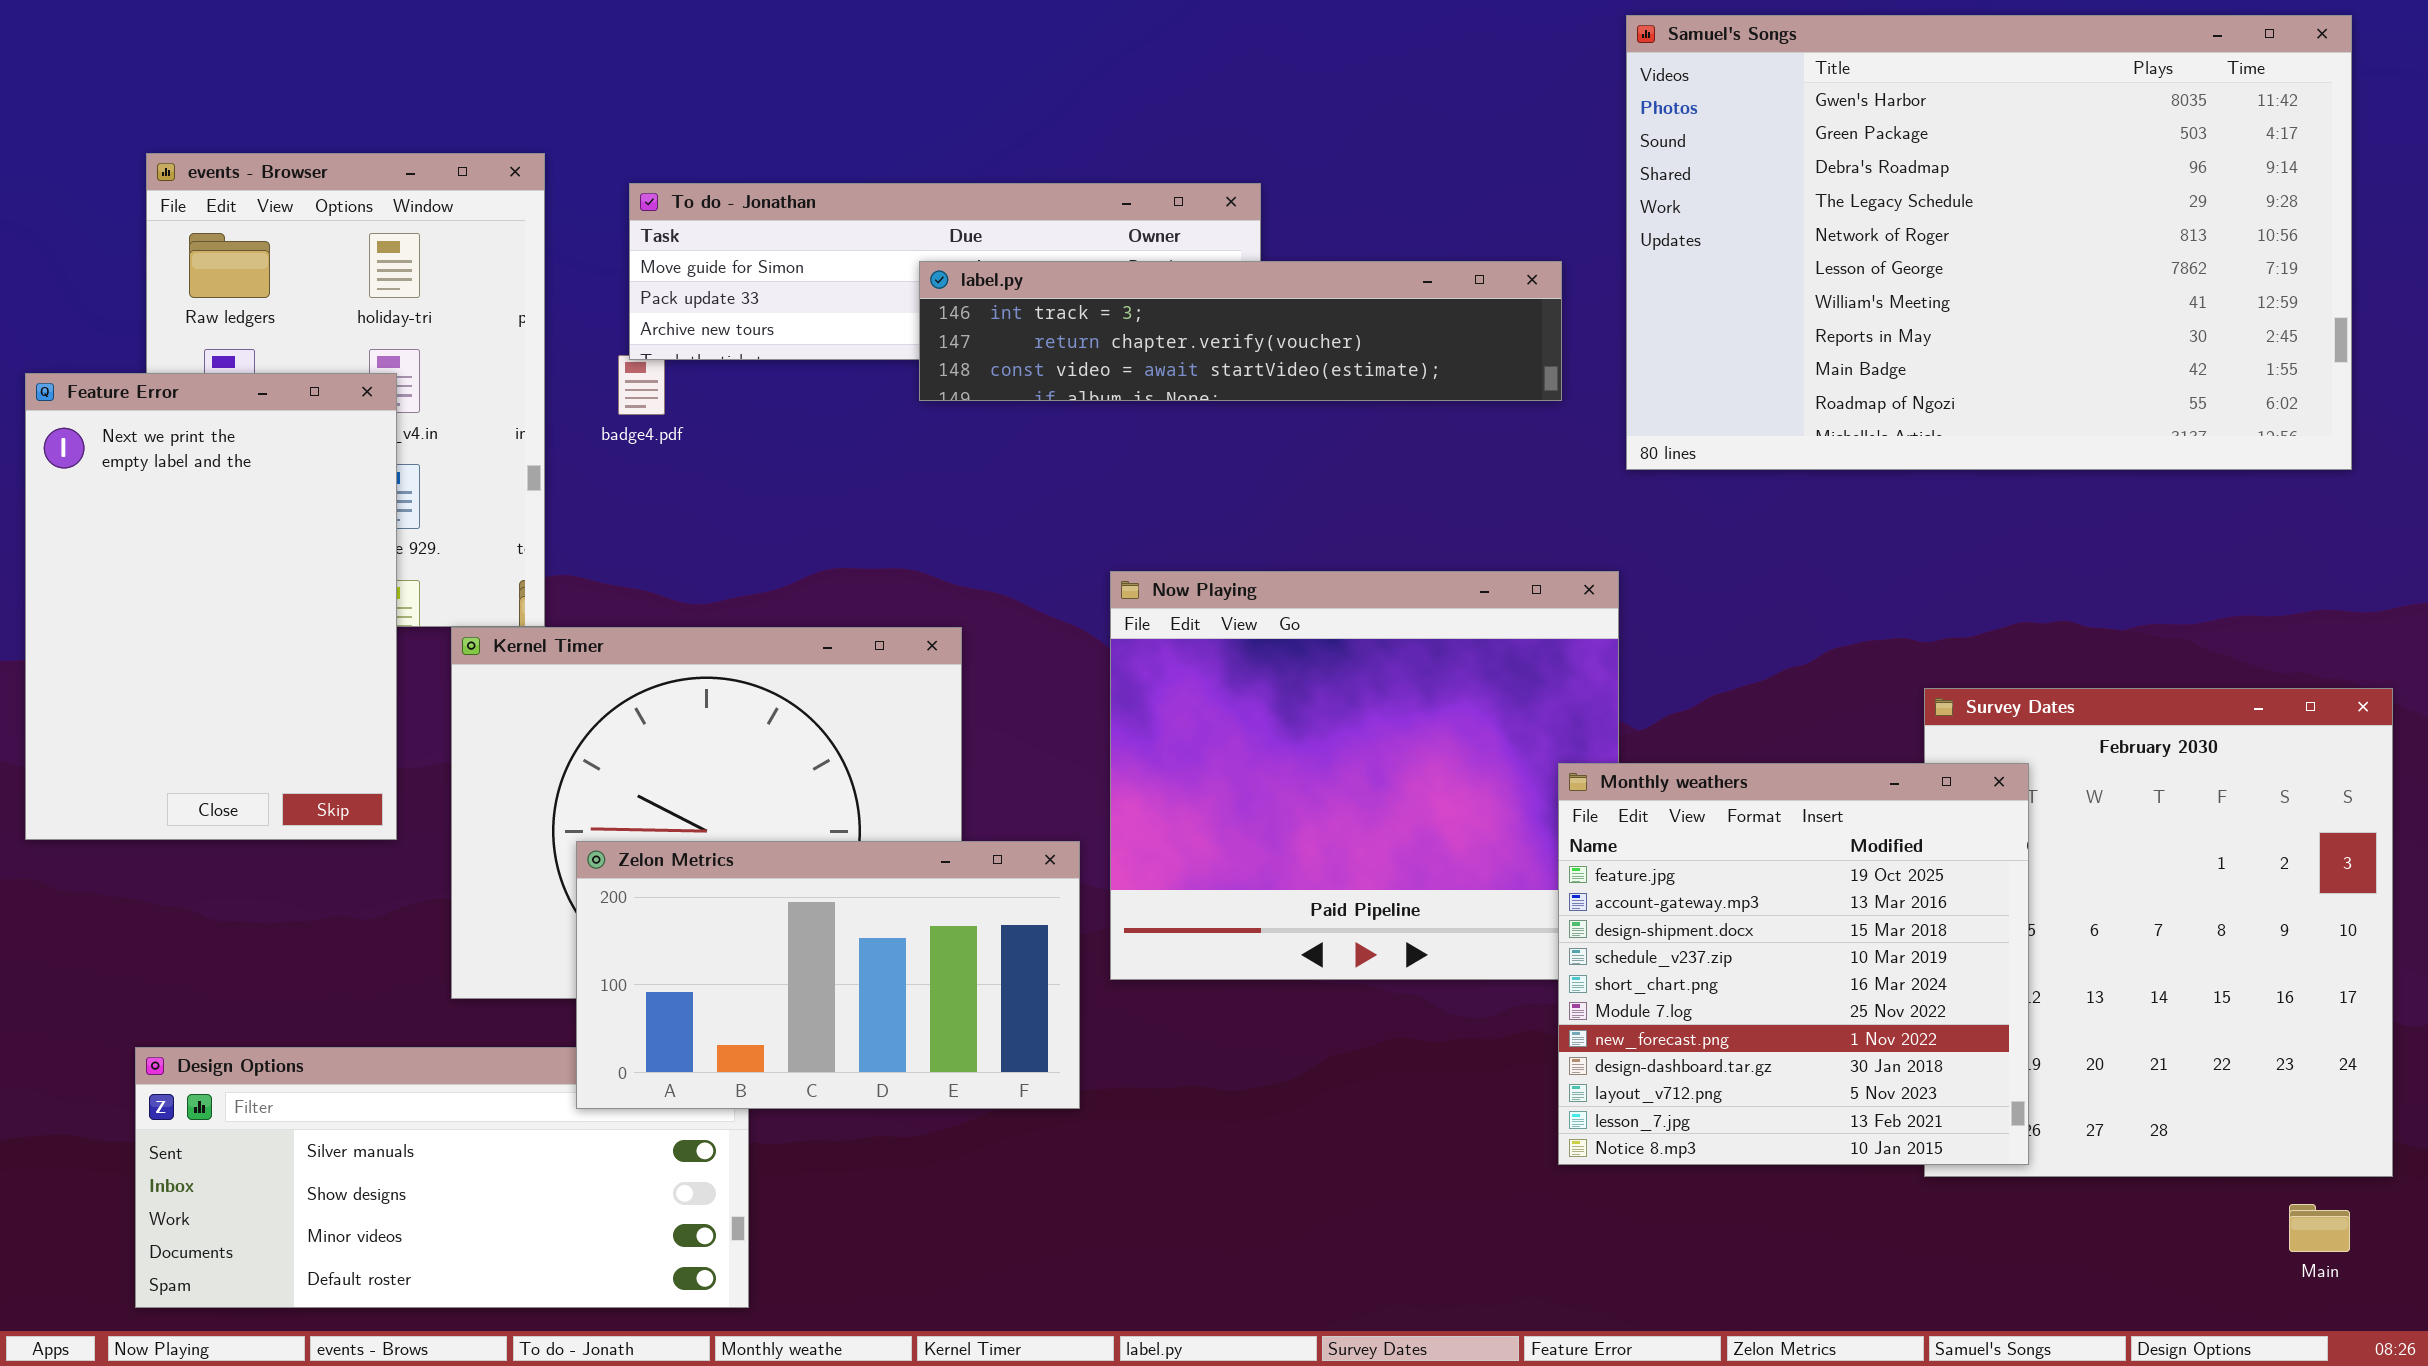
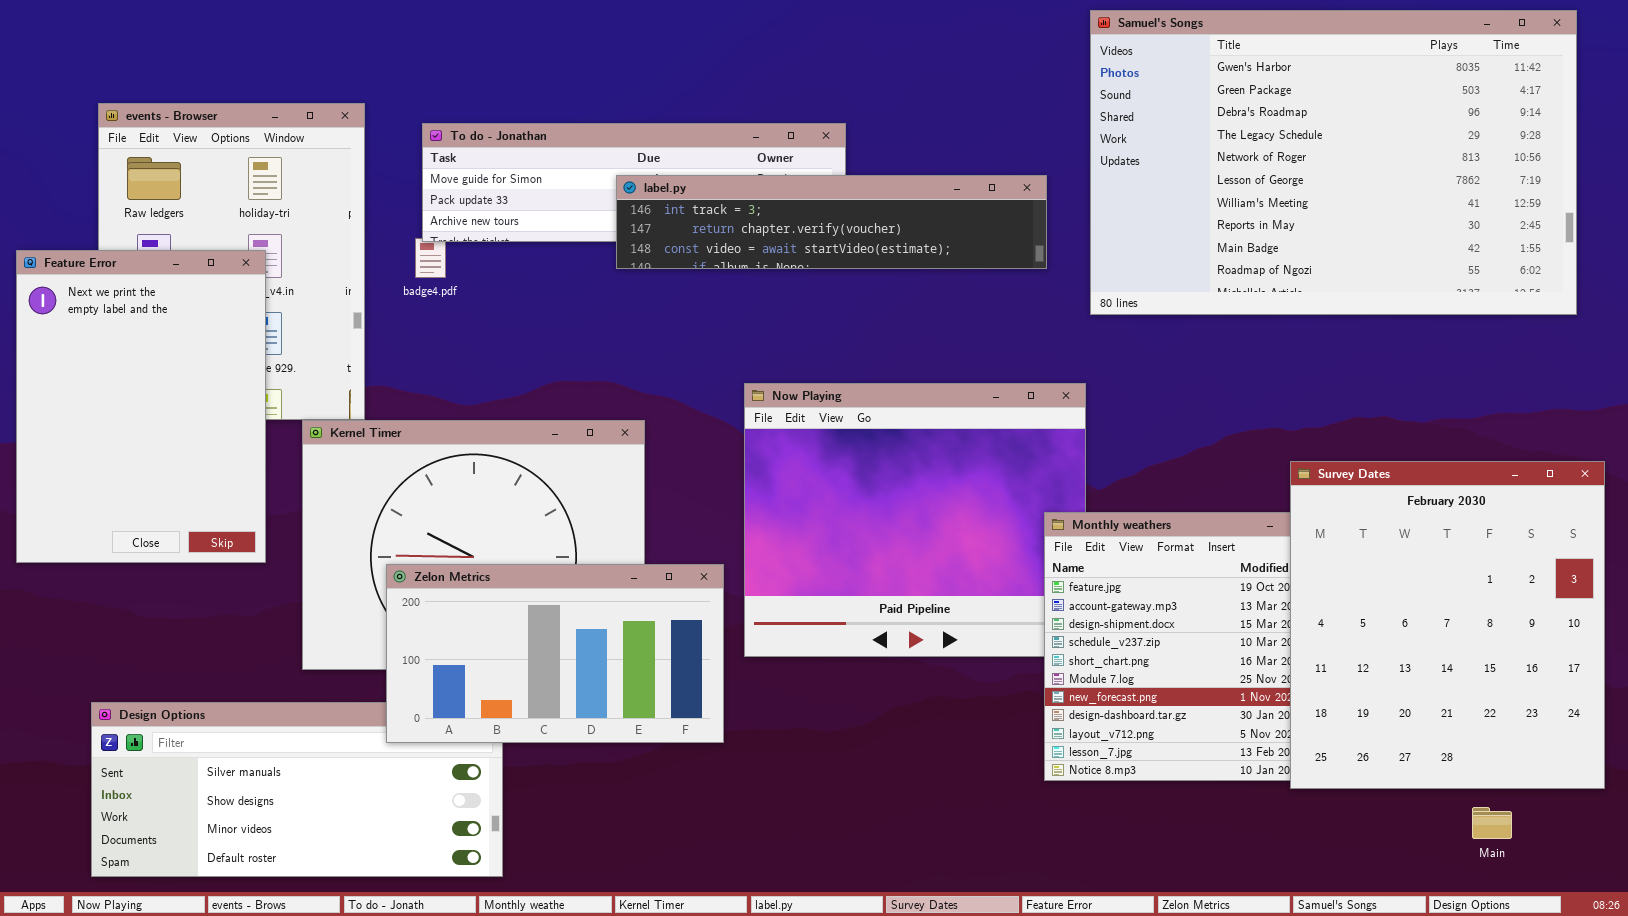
Survey Dates: [1924,688,2393,1177] -> [1290,461,1605,789], raised
Main: [2289,1204,2350,1252] -> [1472,807,1512,839], moved

